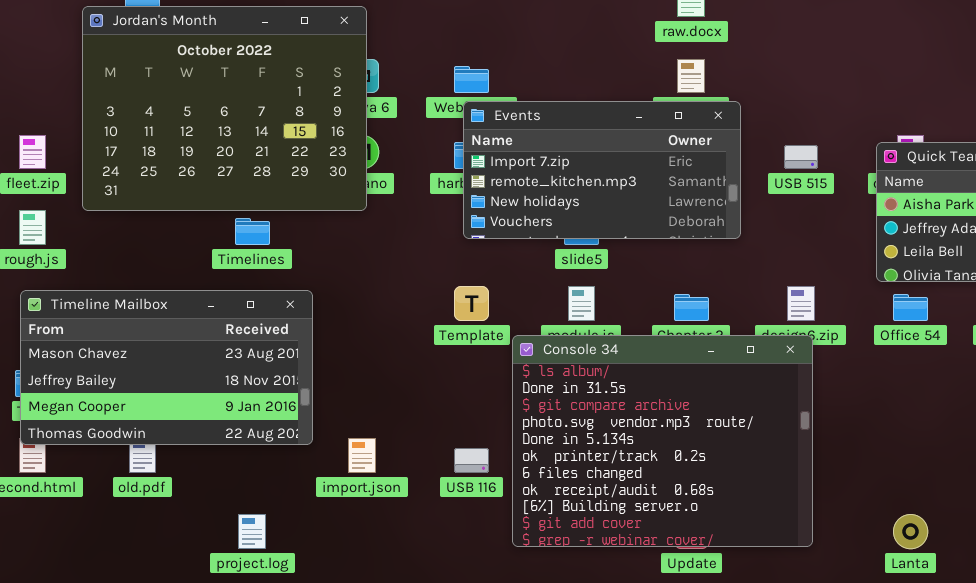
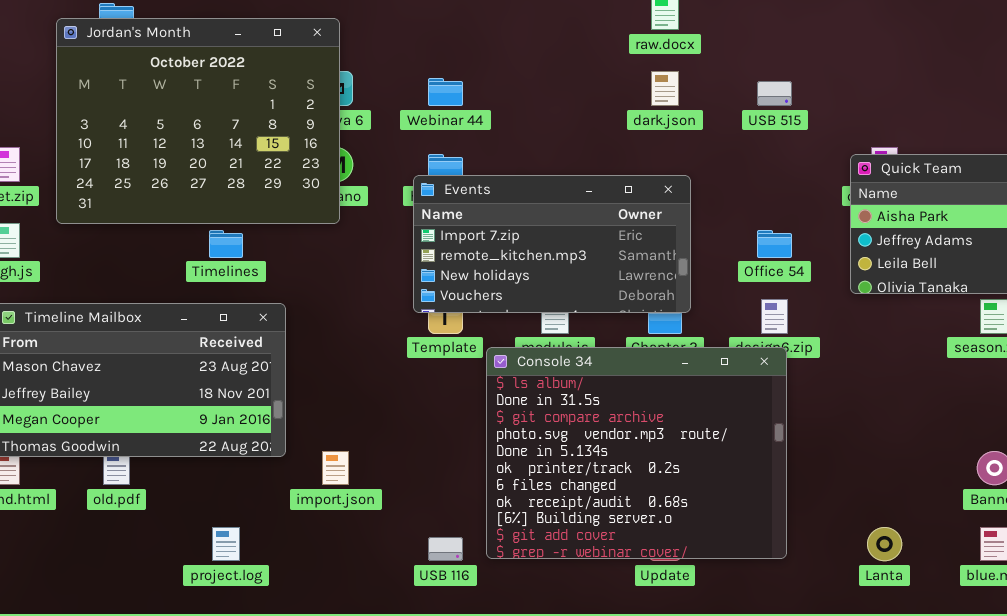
Events: [463,101,741,239] -> [413,175,691,313], moved
USB 515: [784,145,818,169] -> [757,81,792,106], moved
Office 54: [893,294,928,321] -> [757,230,792,258], moved
USB 116: [454,448,489,473] -> [428,537,463,561], moved

